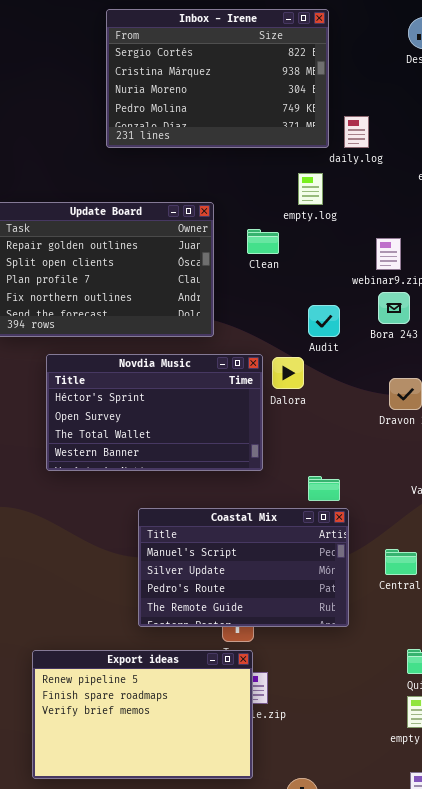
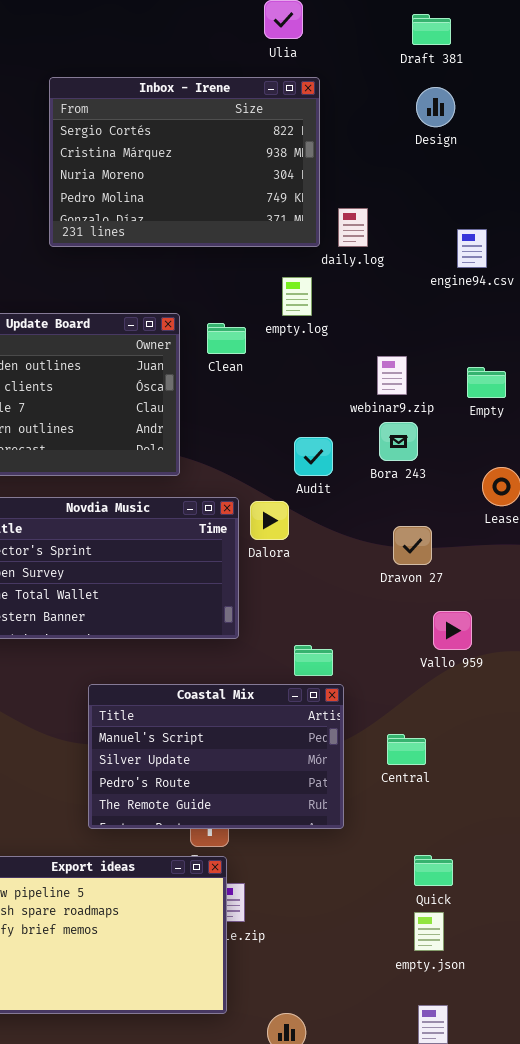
Clean: [247,229,279,254] -> [207,323,246,354], moved

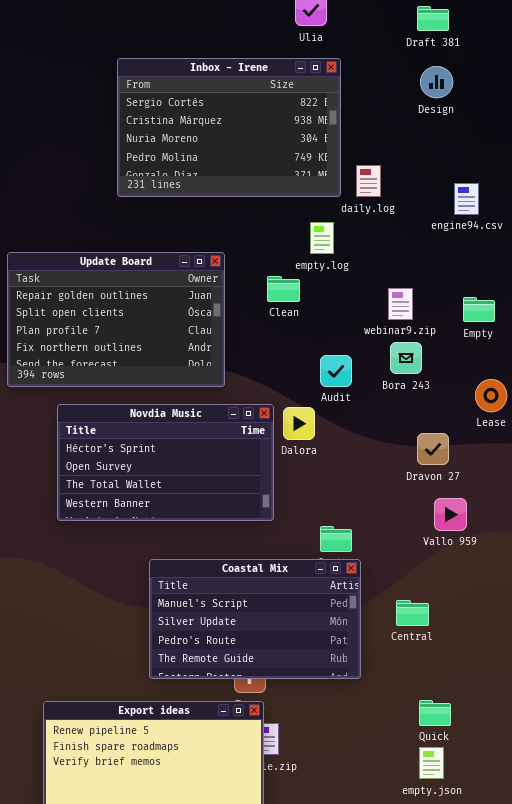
Clean: [207,323,246,354] -> [267,276,300,302], moved
Dravon 27: [393,526,432,565] -> [417,433,449,465], moved

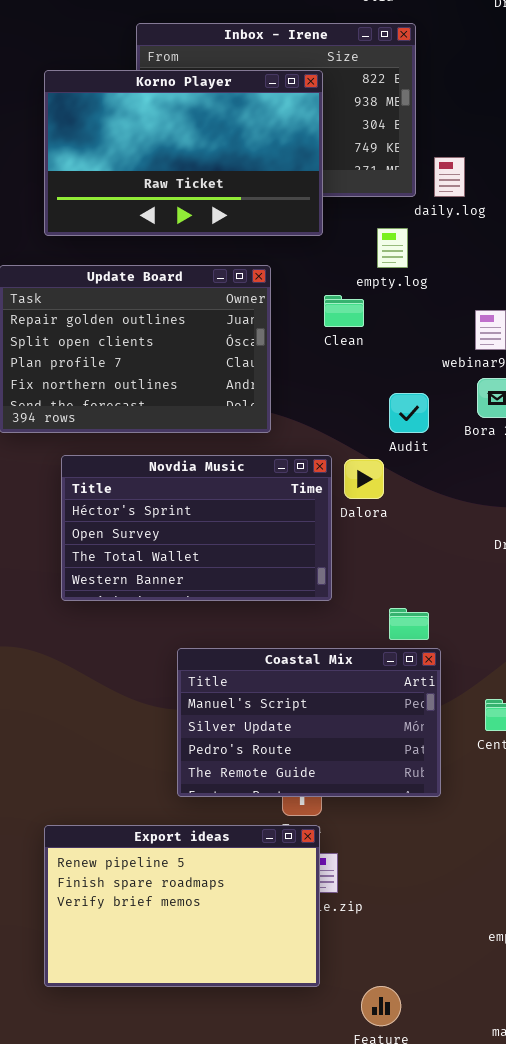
Korno Player: none -> [44,70,323,236], opened

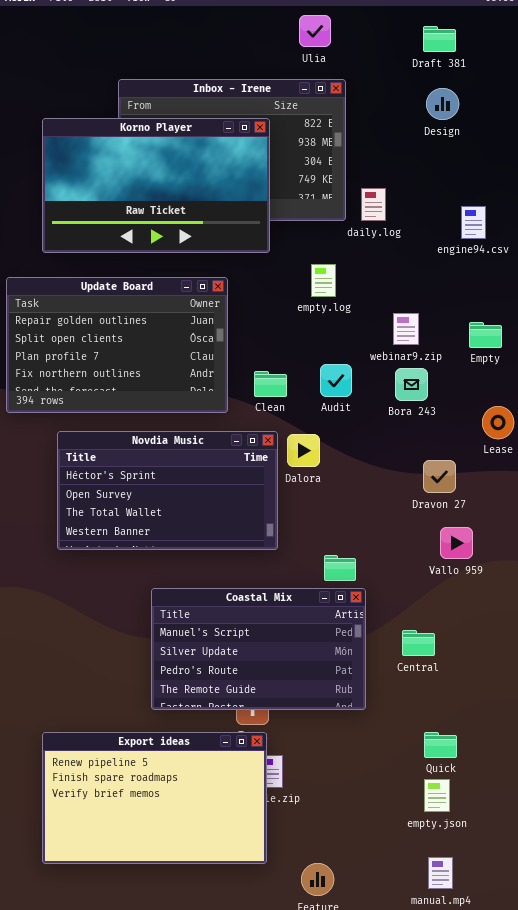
empty.log: [377,228,408,268] -> [311,264,336,297], moved
Clean: [324,295,364,327] -> [254,371,287,397], moved
Audit: [389,393,429,433] -> [320,364,352,397], moved

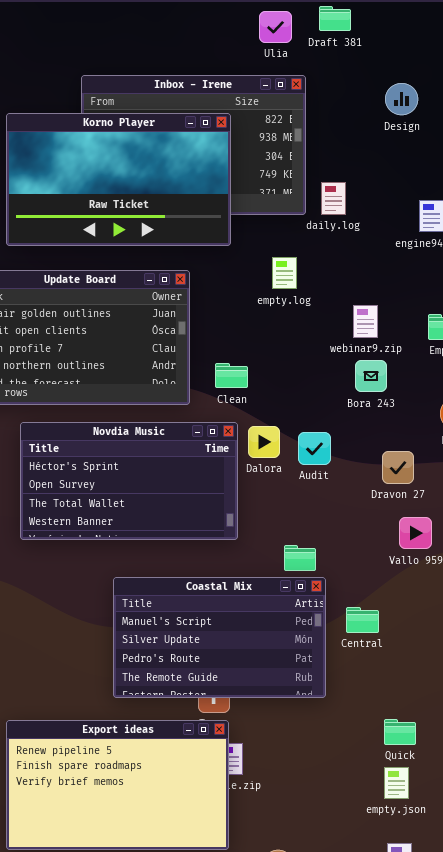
Draft 381: [423,26,456,52] -> [319,6,351,31], moved
Audit: [320,364,352,397] -> [298,432,331,465], moved
Central: [402,630,435,656] -> [346,607,379,633], moved

